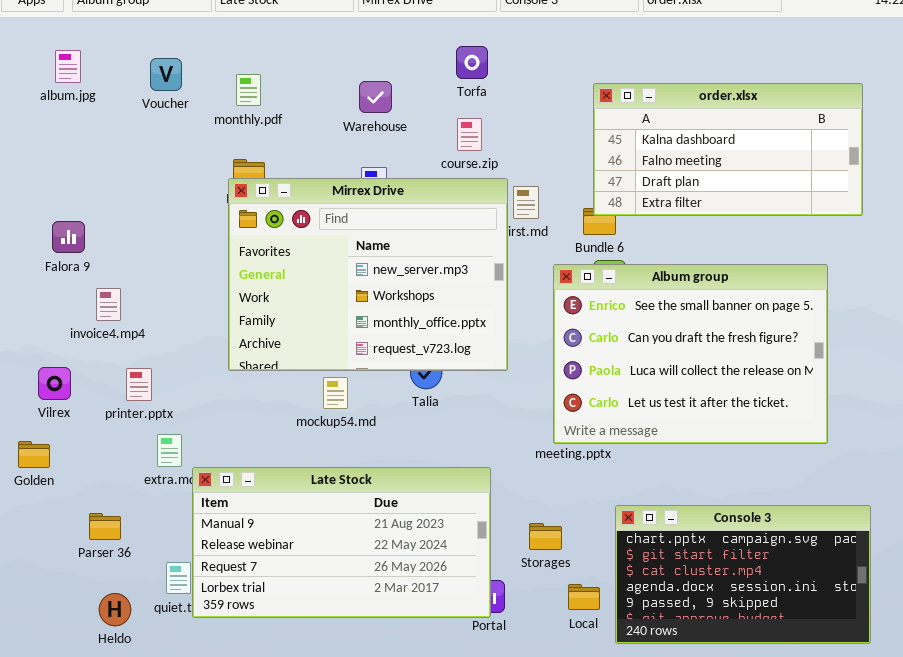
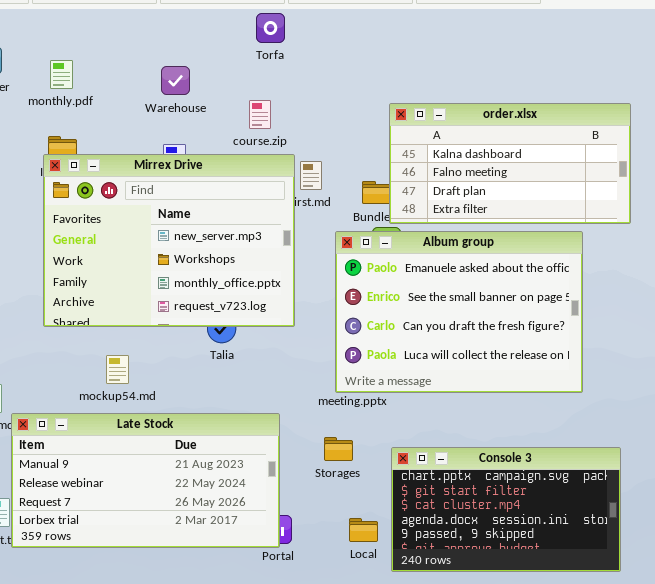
Torfa: [456,46,488,79] -> [256,13,285,43], moved
order.xlsx: [593,83,863,216] -> [389,103,631,224], moved
Album group: [553,264,828,444] -> [335,231,583,393], scrolled up 1 row
mockup54.md: [323,377,348,409] -> [106,355,129,384], moved
Storages: [529,523,562,550] -> [324,437,353,461], moved

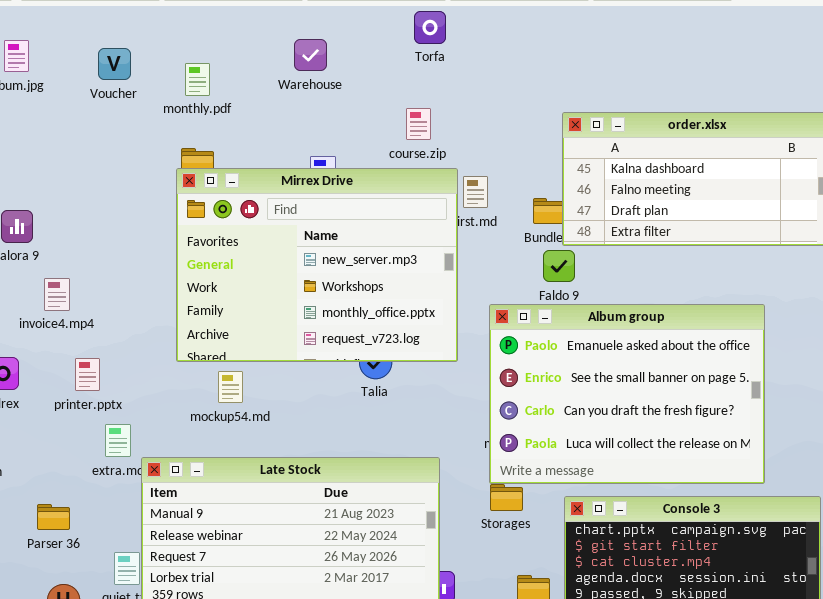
Warehouse: [161,66,190,95] -> [294,39,327,71], moved
Album group: [335,231,583,393] -> [489,304,765,484], moved
mockup54.md: [106,355,129,384] -> [218,371,243,403], moved

